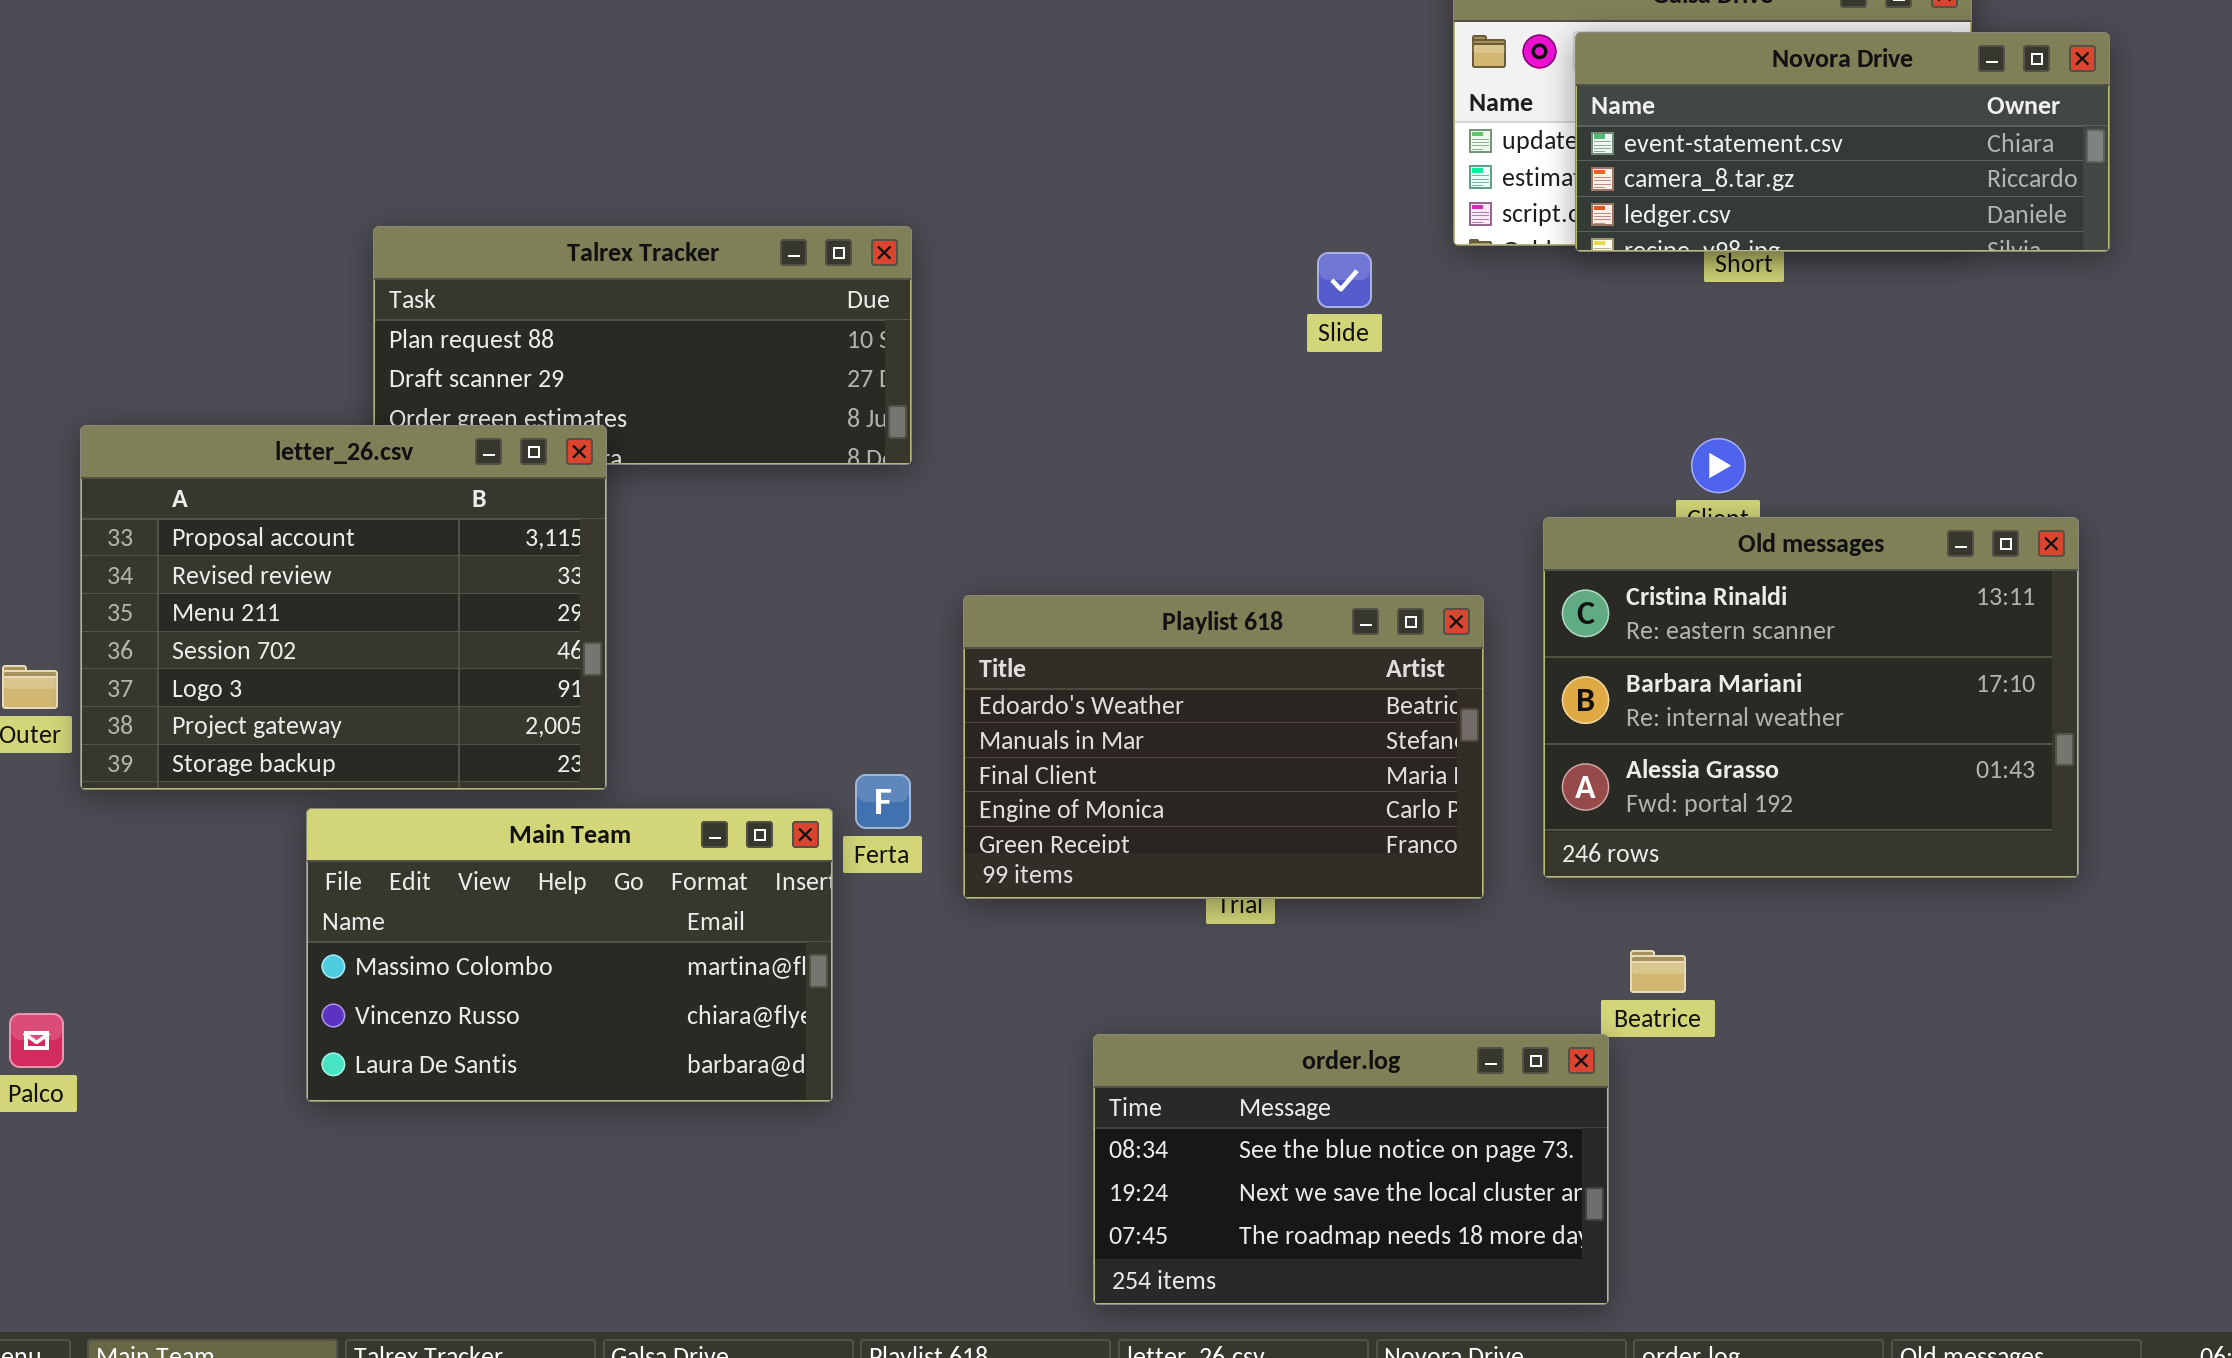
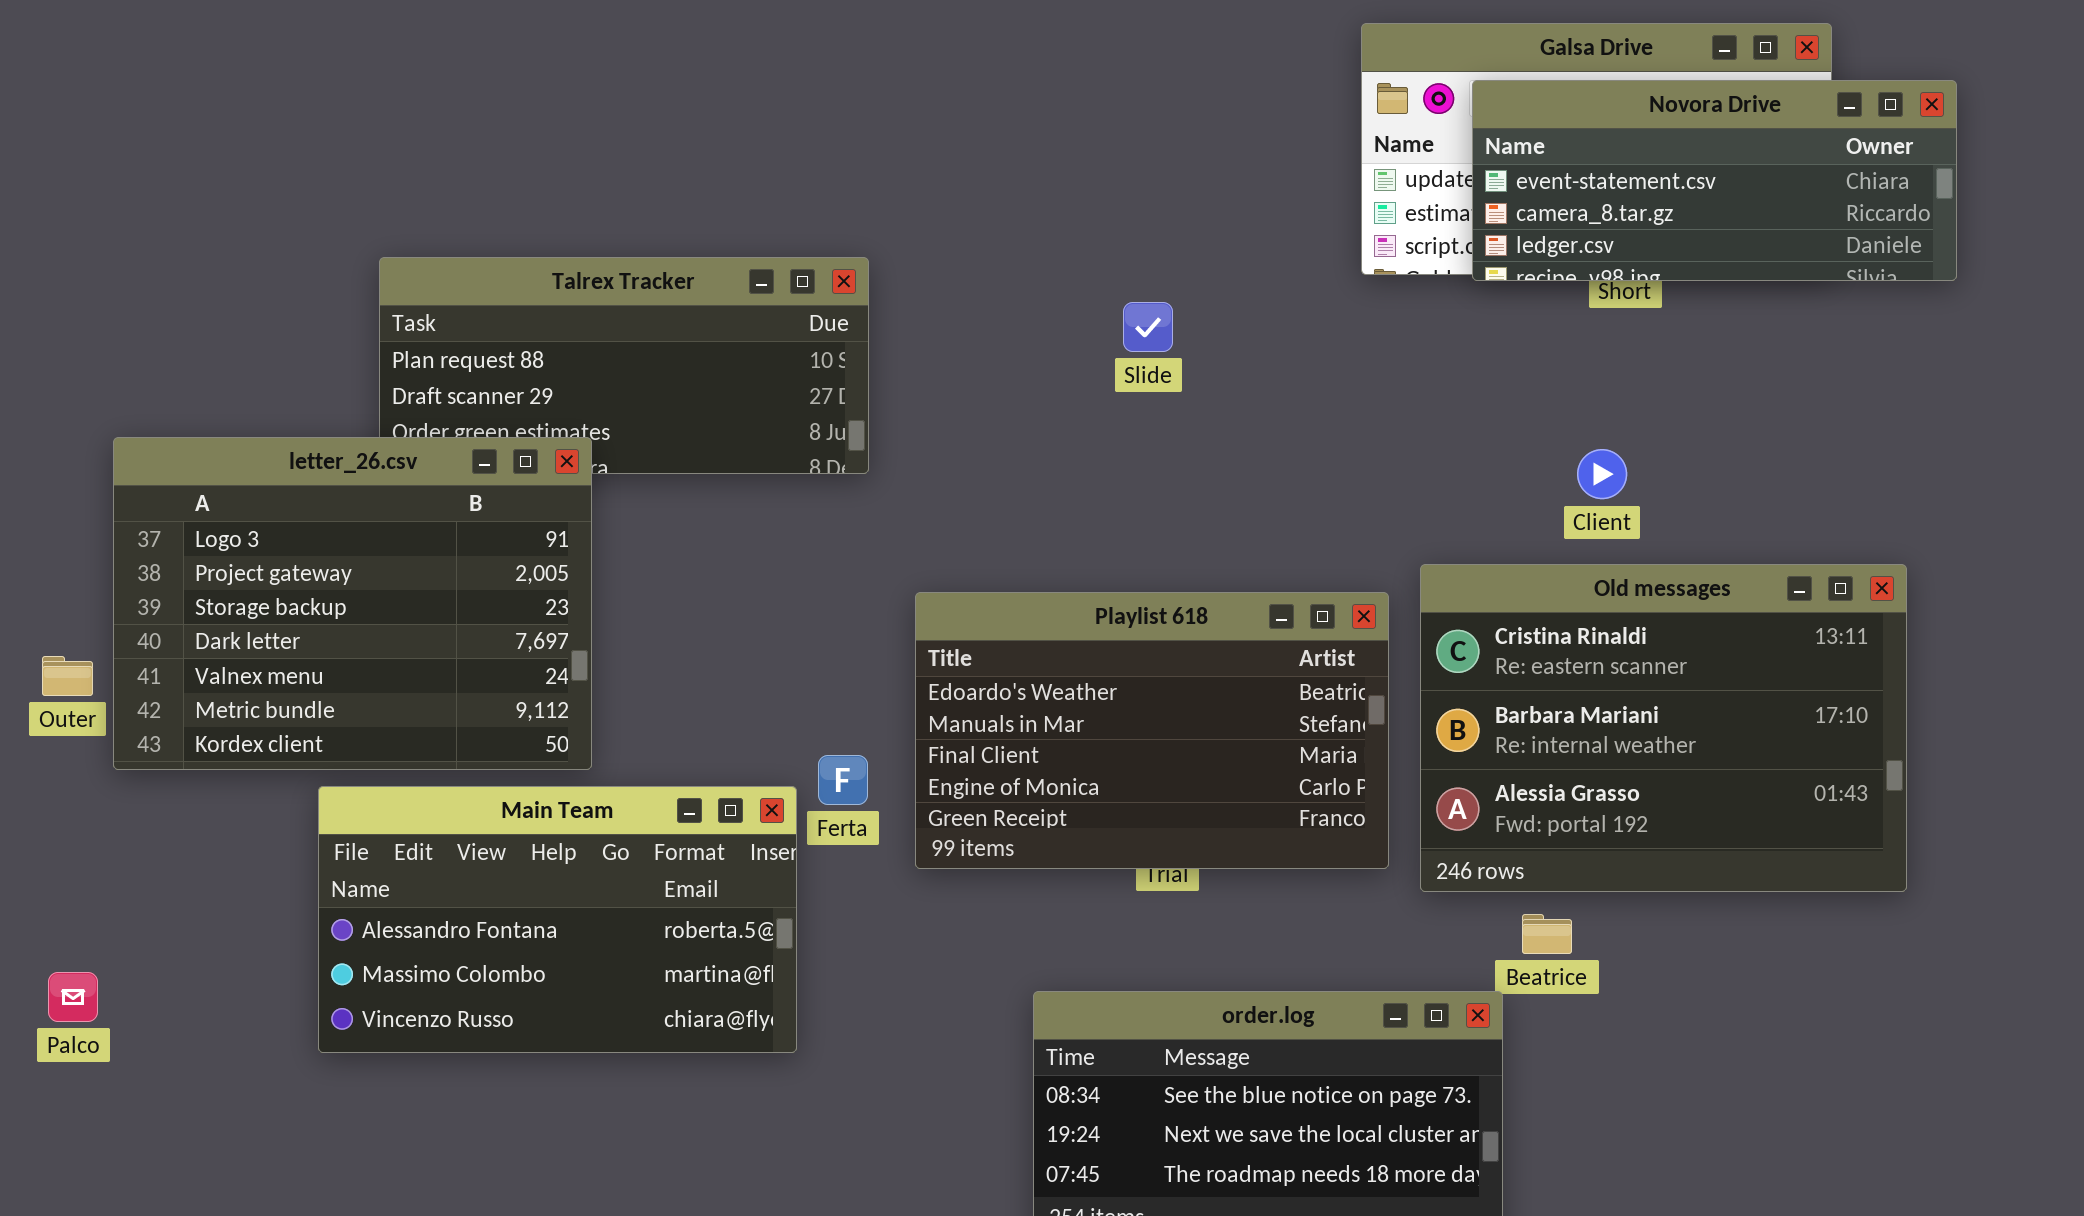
Slide: [1317,252,1372,308] -> [1123,302,1173,352], moved
letter_26.csv: [80,425,607,790] -> [113,437,592,770], scrolled down 4 rows
Old messages: [1543,517,2079,878] -> [1420,564,1907,892], moved
Main Team: [306,808,833,1102] -> [318,786,797,1053], scrolled up 1 row

